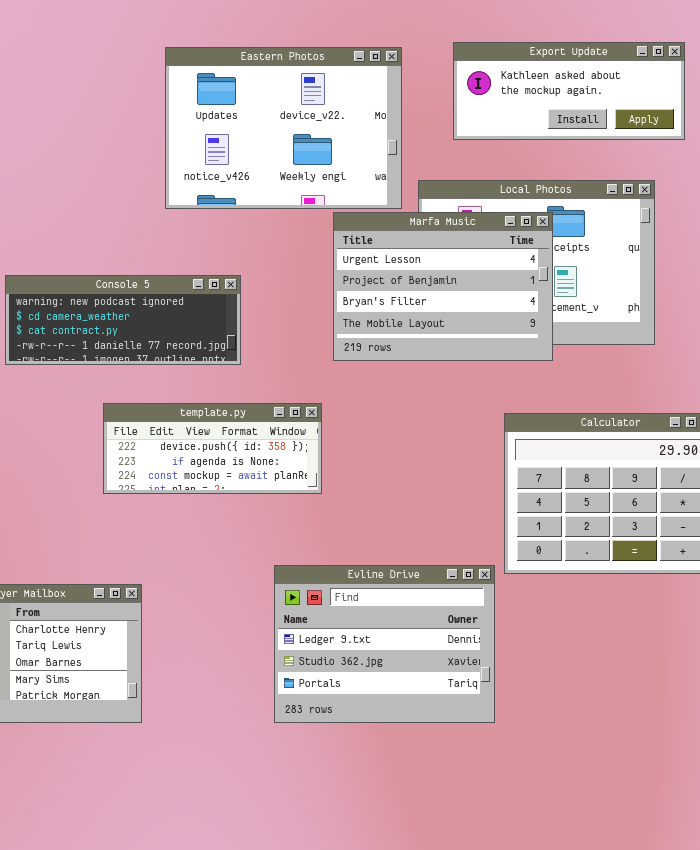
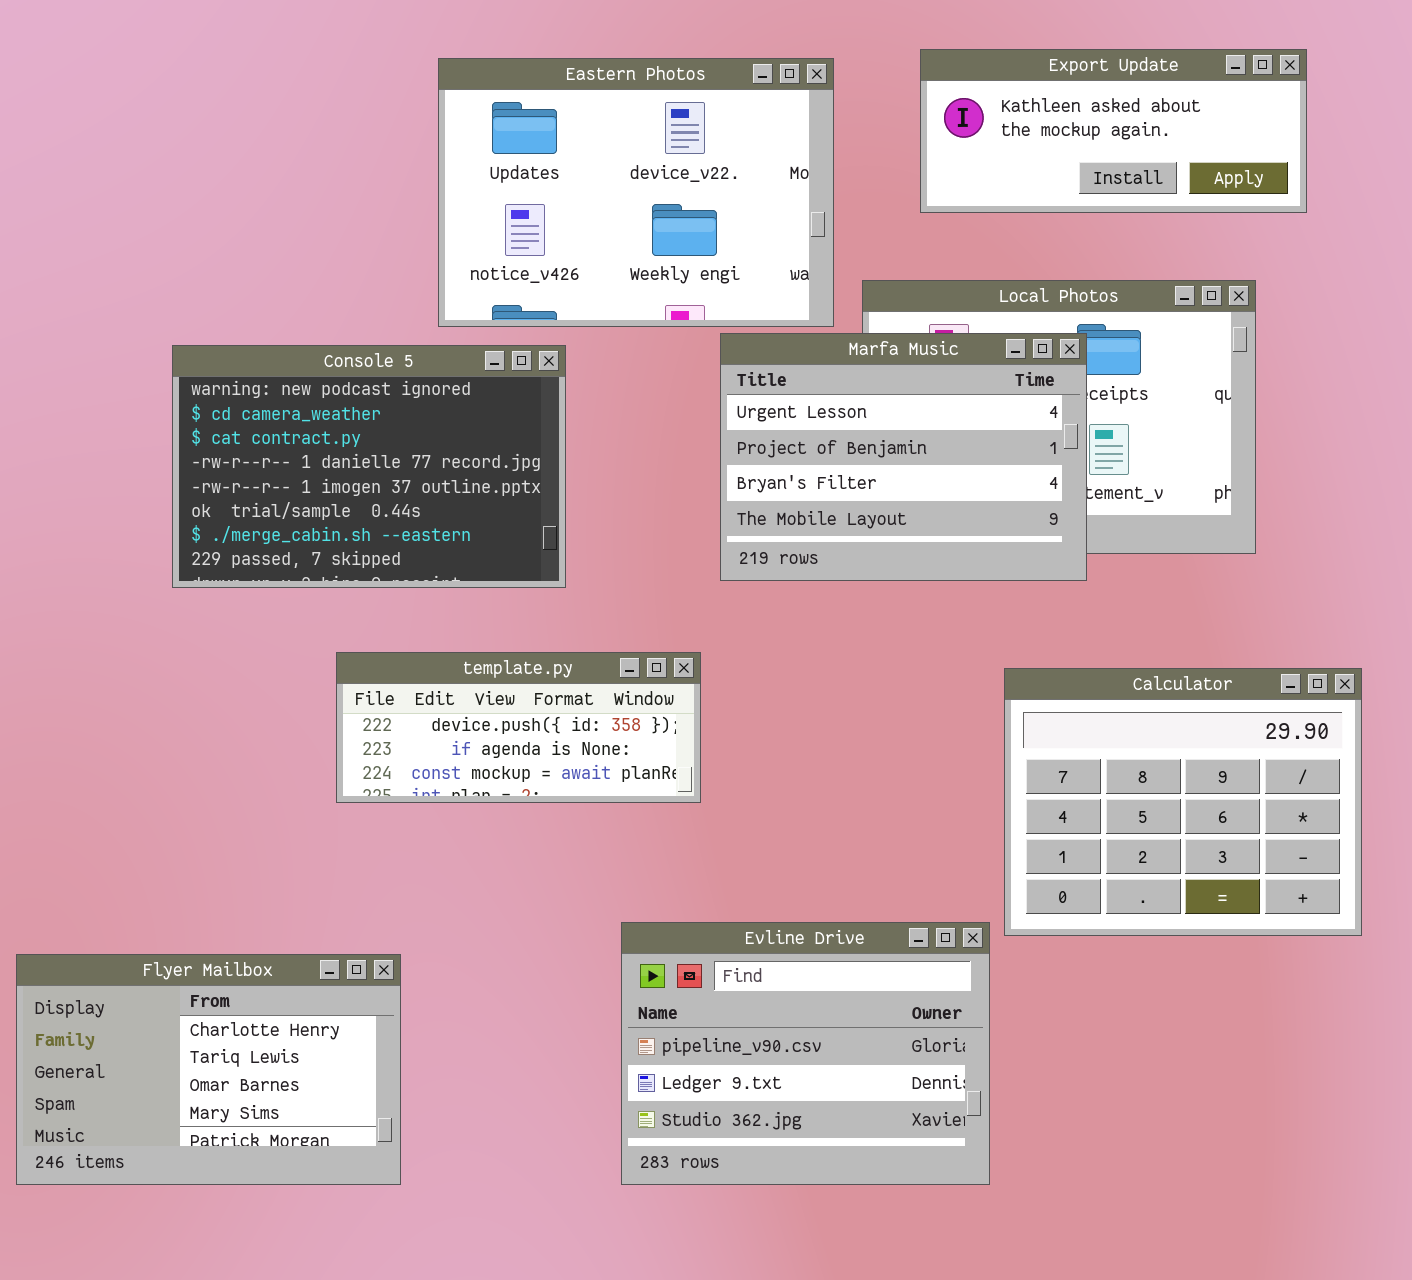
Console 5: [5,275,241,365] -> [172,345,566,588], resized
Evline Drive: [274,565,495,723] -> [621,922,990,1185], scrolled up 1 row

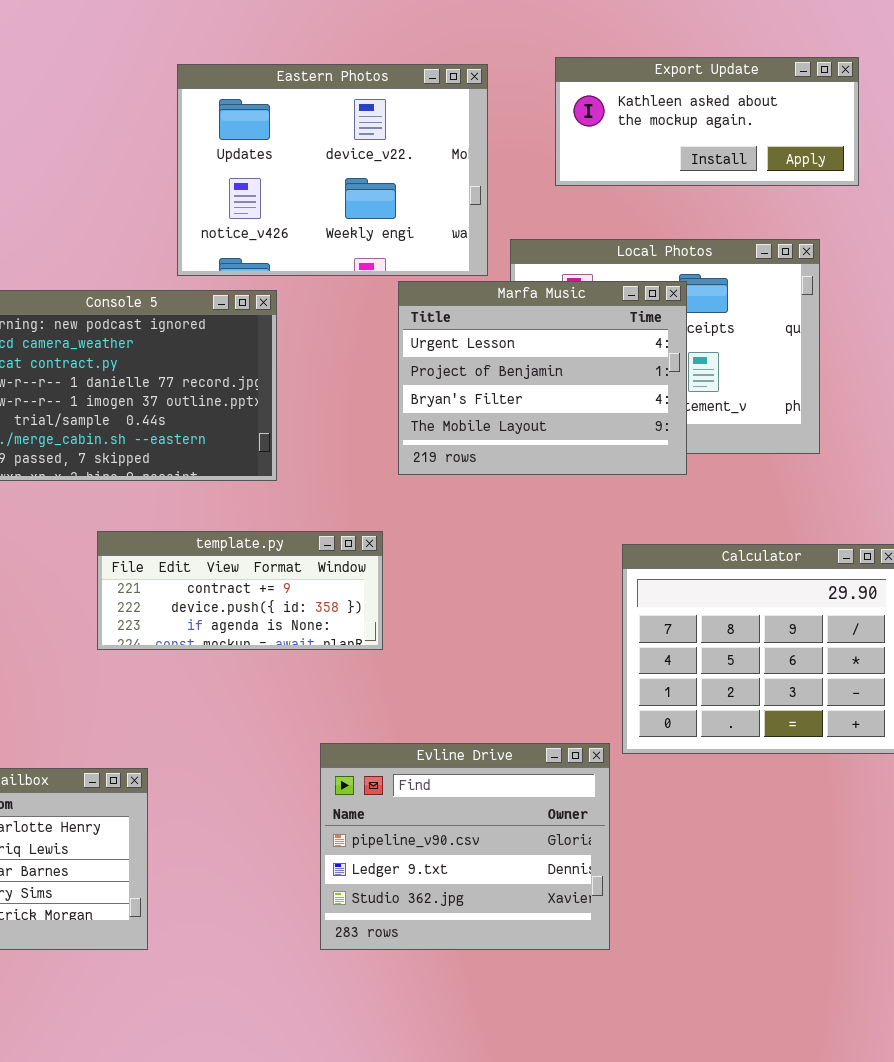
template.py: [336,652,701,803] -> [97,531,383,650], scrolled up 1 row

